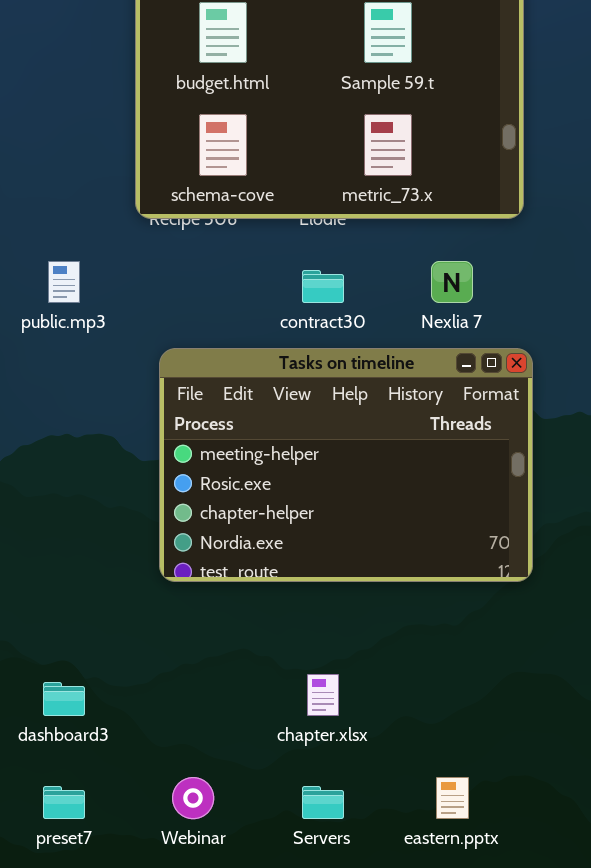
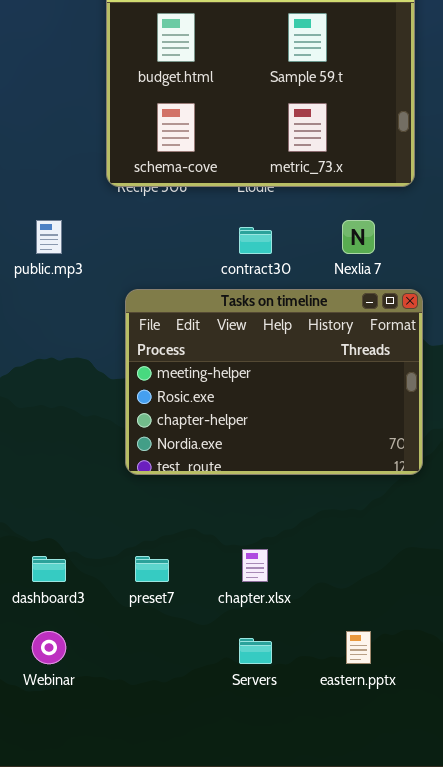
Webinar: [172,777,214,819] -> [32,631,66,664], moved
preset7: [43,786,85,819] -> [135,556,169,582], moved

